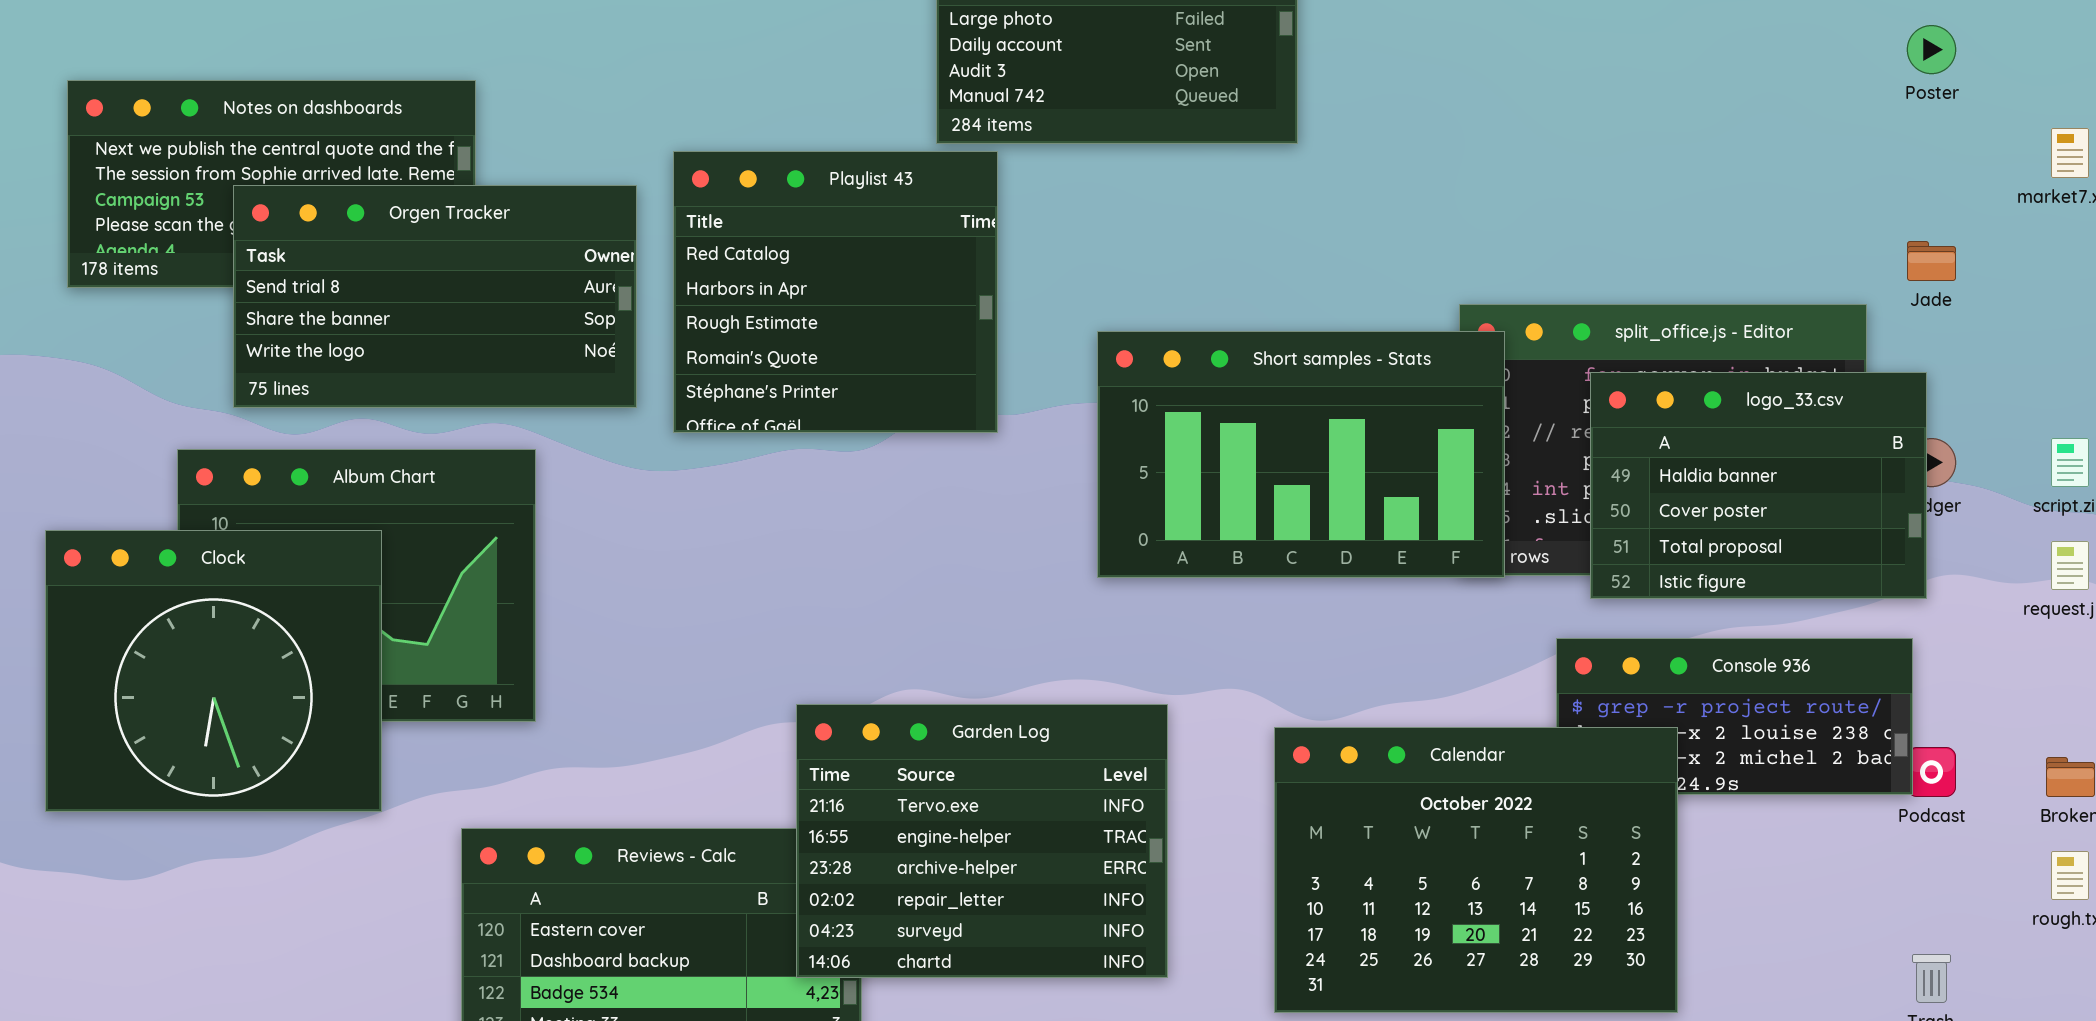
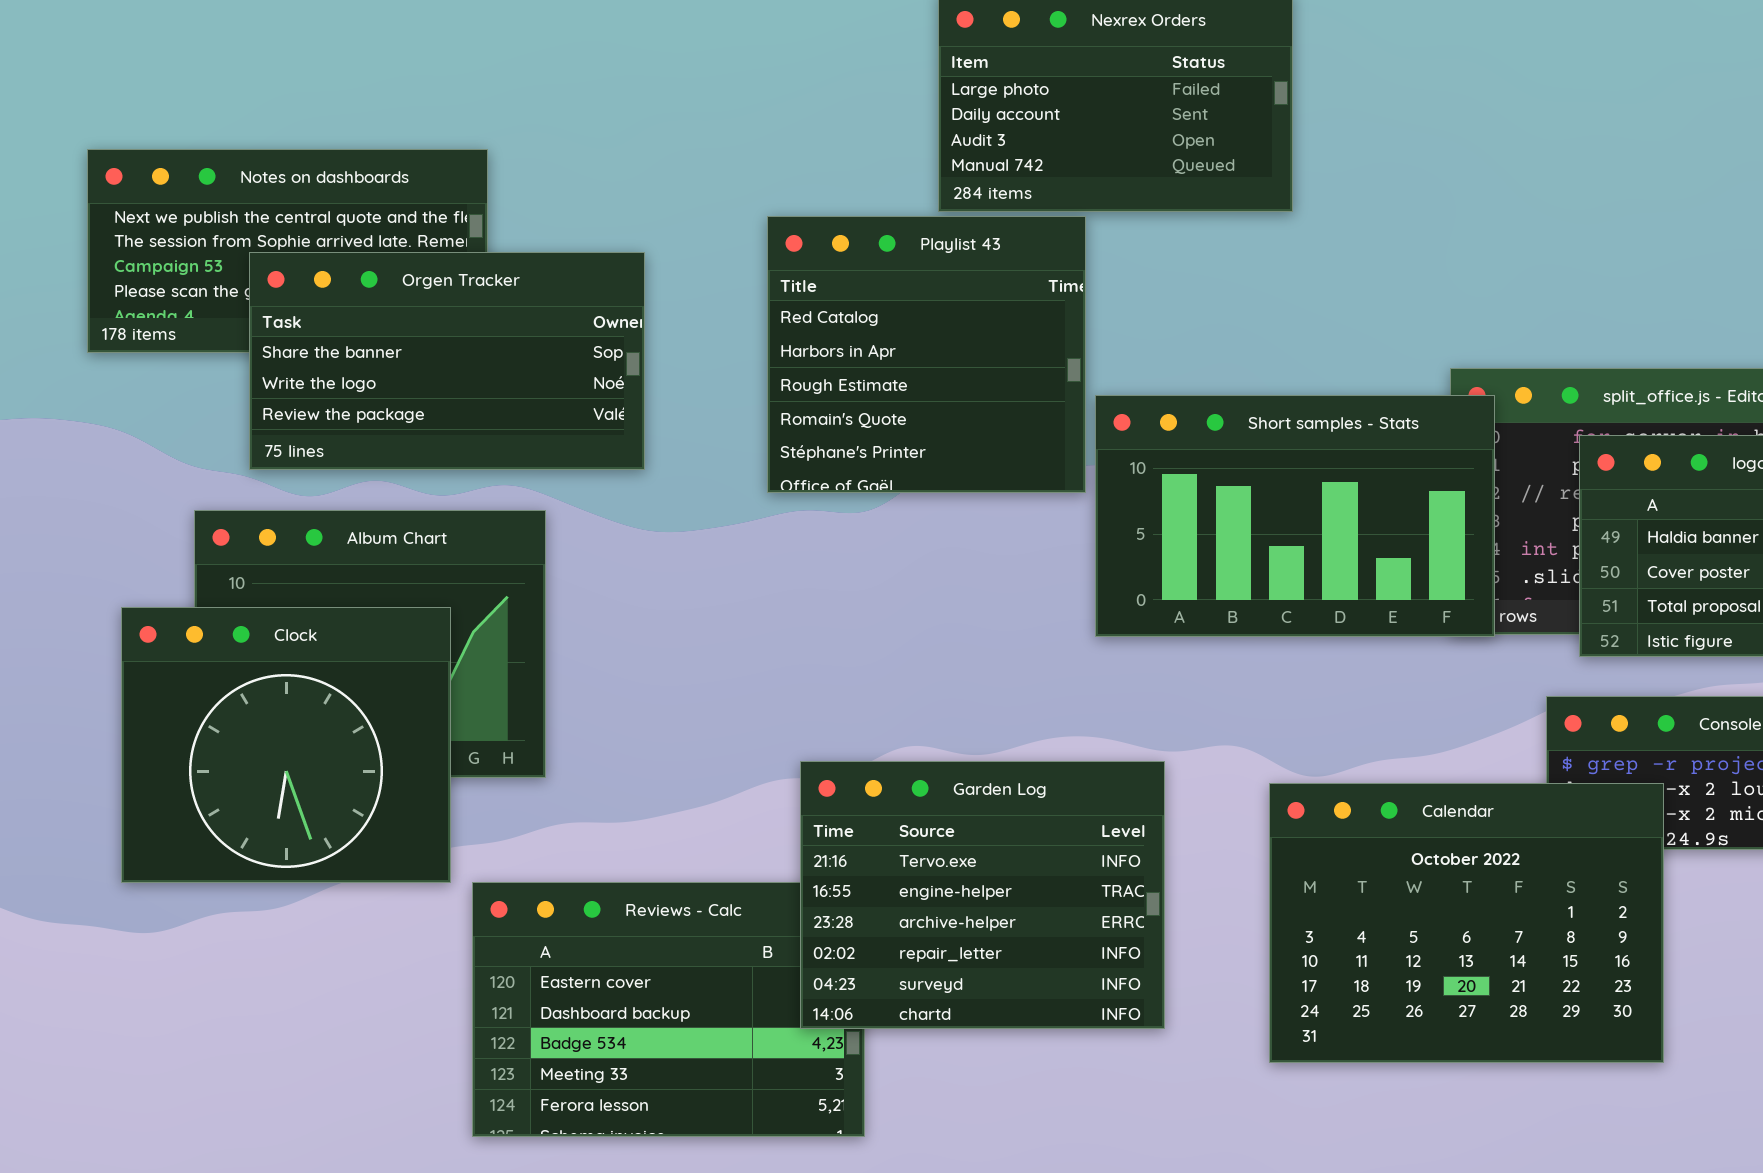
Playlist 43: [673,151,998,433] -> [767,216,1086,493], moved
Orgen Tracker: [233,185,637,408] -> [249,252,645,470], scrolled down 1 row
Clock: [45,530,382,812] -> [121,607,451,883], moved

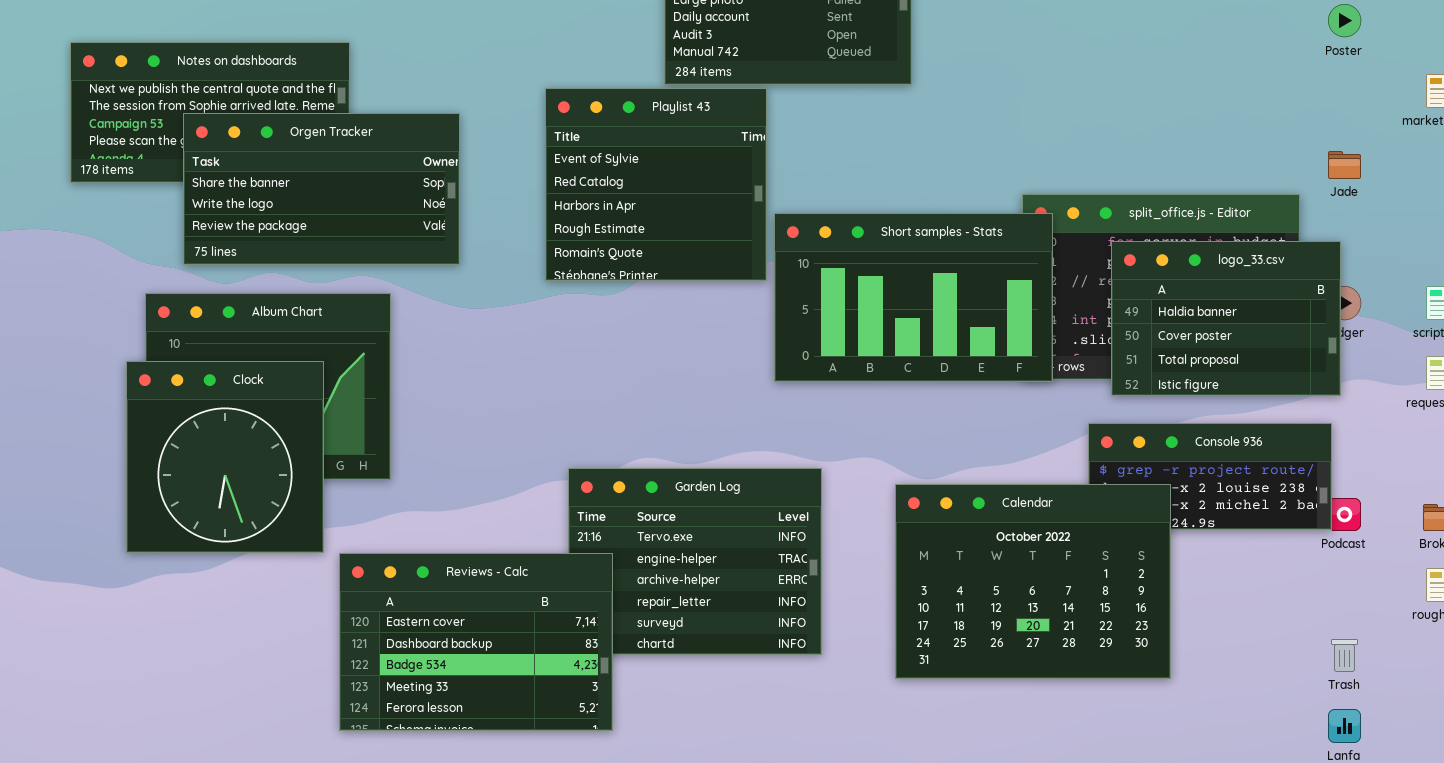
Playlist 43: [767,216,1086,493] -> [545,88,767,281], scrolled up 1 row
Clock: [121,607,451,883] -> [126,361,324,553], resized
Reviews - Calc: [472,882,865,1137] -> [339,553,613,731], raised

